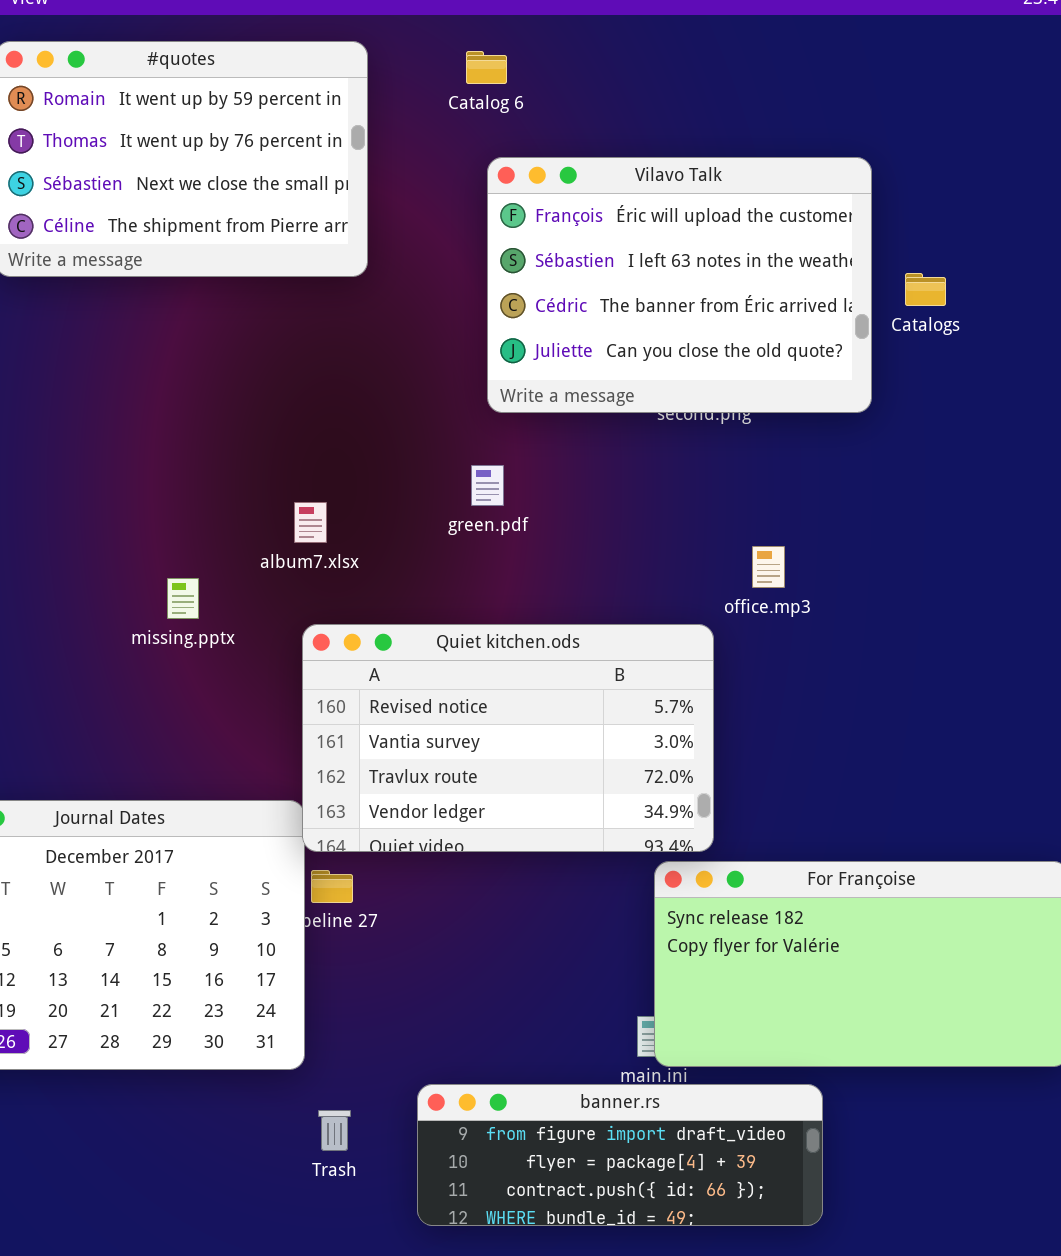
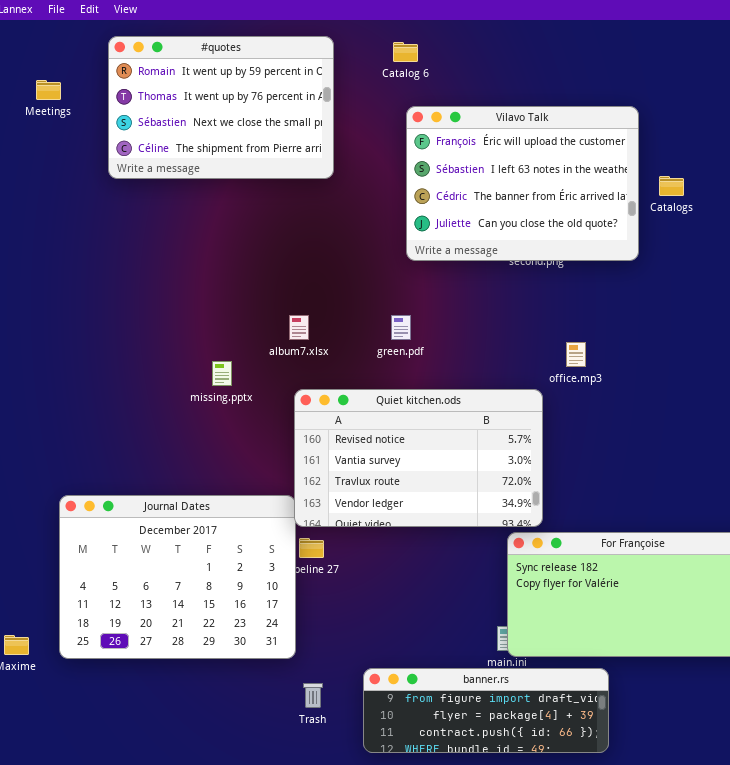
green.pdf: [471,465,504,506] -> [391,315,411,340], moved

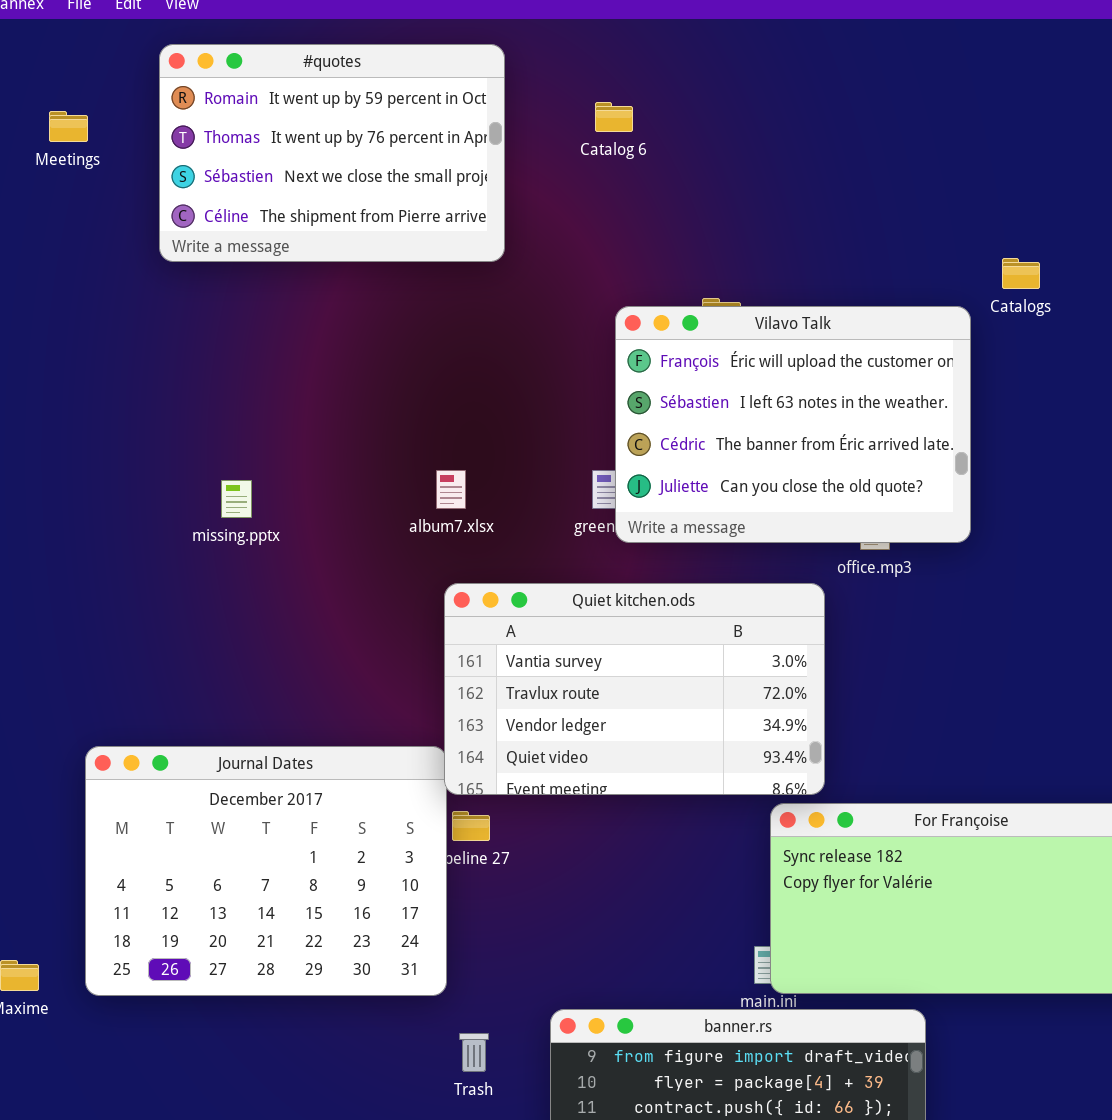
Catalog 6: [393,42,418,62] -> [595,102,633,132], moved
Vilavo Talk: [406,106,639,261] -> [615,306,971,543], moved
missing.pptx: [212,361,232,386] -> [221,480,252,518], moved
Quiet kitchen.ods: [294,389,543,527] -> [444,583,825,795], scrolled down 1 row

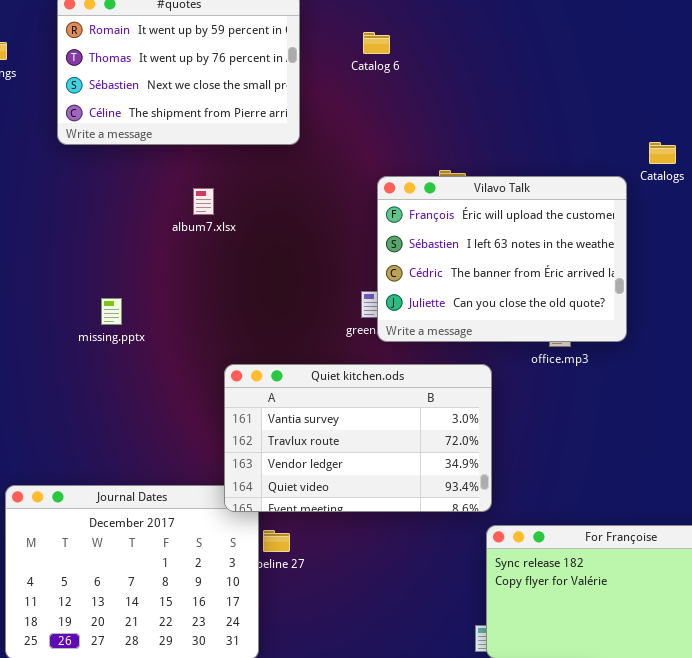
album7.xlsx: [436,470,466,509] -> [193,188,214,215], moved
Quiet kitchen.ods: [444,583,825,795] -> [224,364,492,512], moved

